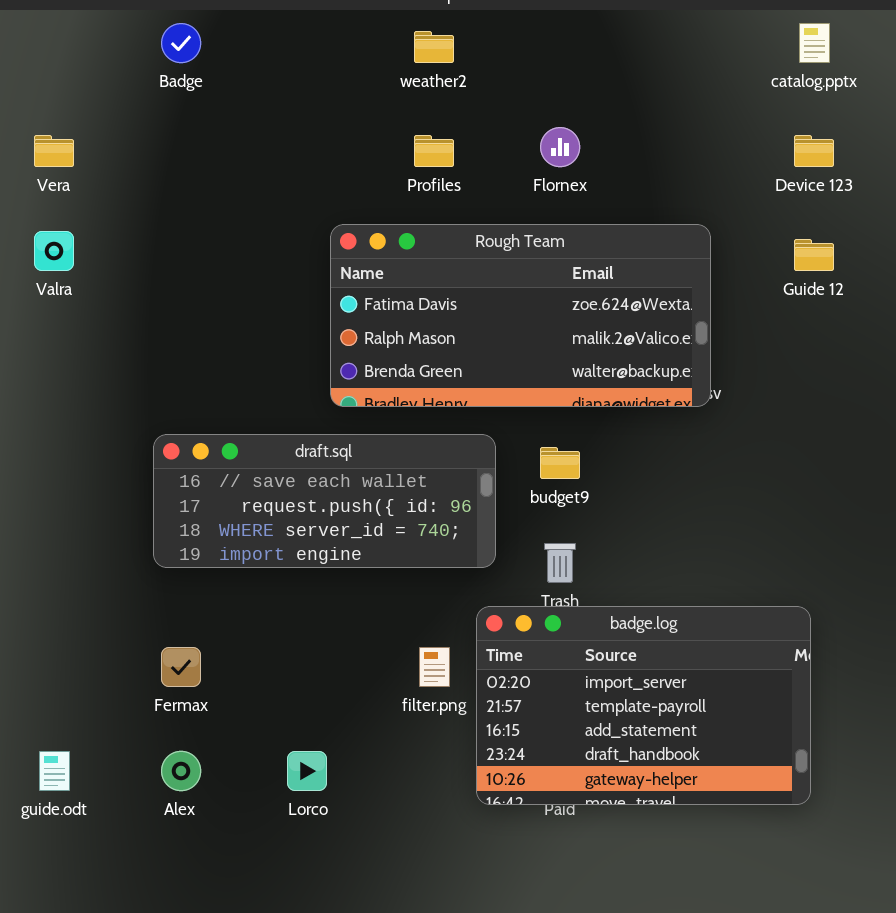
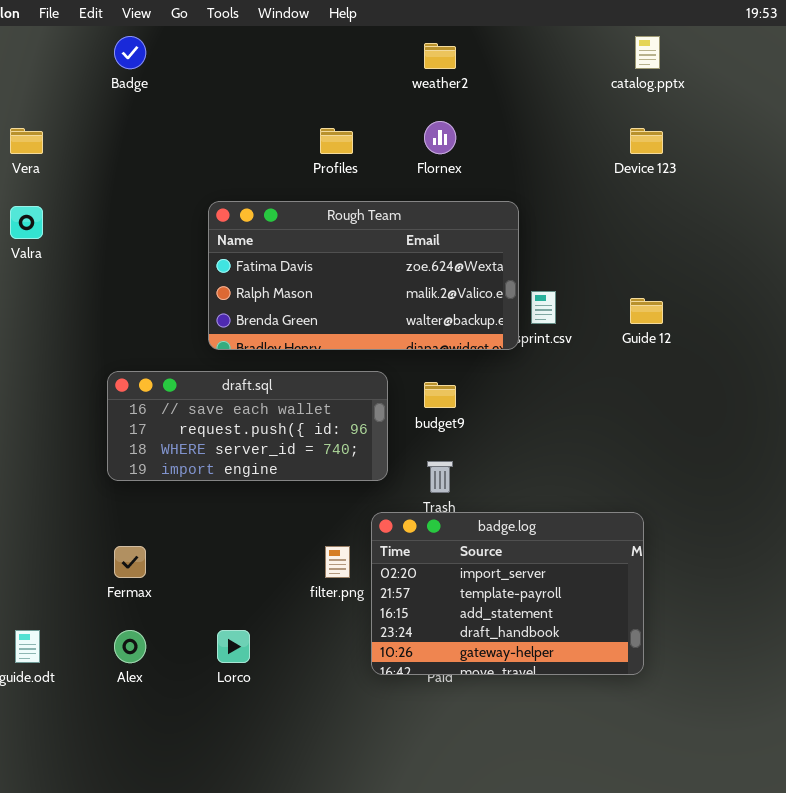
weather2: [414,31,454,63] -> [424,43,456,69], moved
Rough Team: [330,224,711,407] -> [208,201,519,350], moved
Guide 12: [794,239,834,271] -> [630,298,663,324], moved

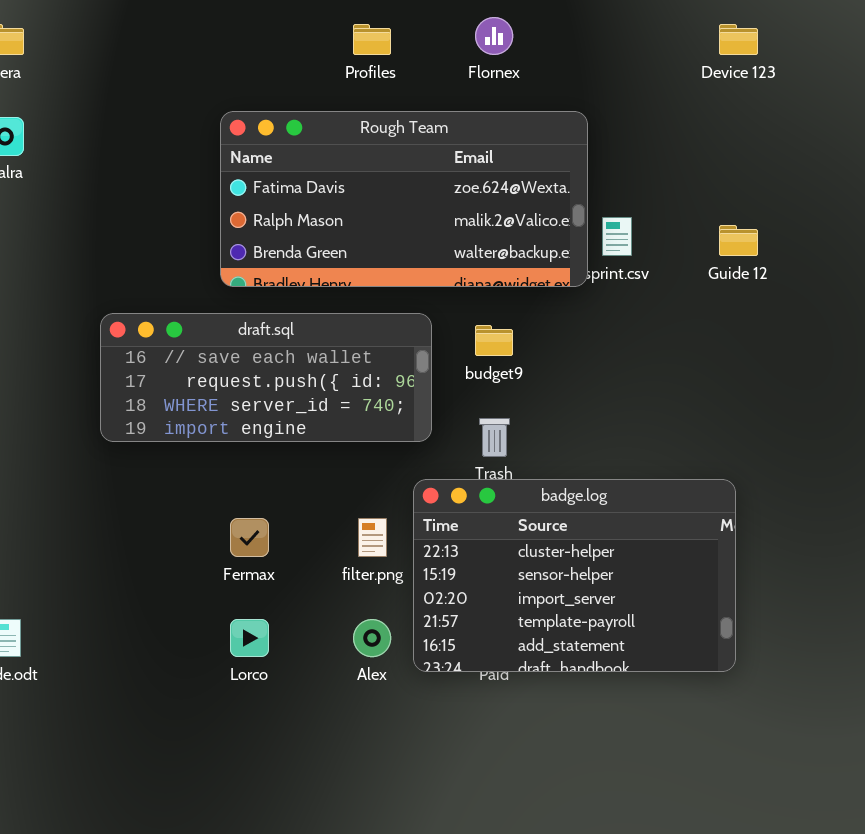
badge.log: [371,512,644,675] -> [413,479,736,672], scrolled up 2 rows
Fermax: [114,546,146,578] -> [230,518,269,557], moved
Alex: [114,630,146,663] -> [353,619,391,657], moved

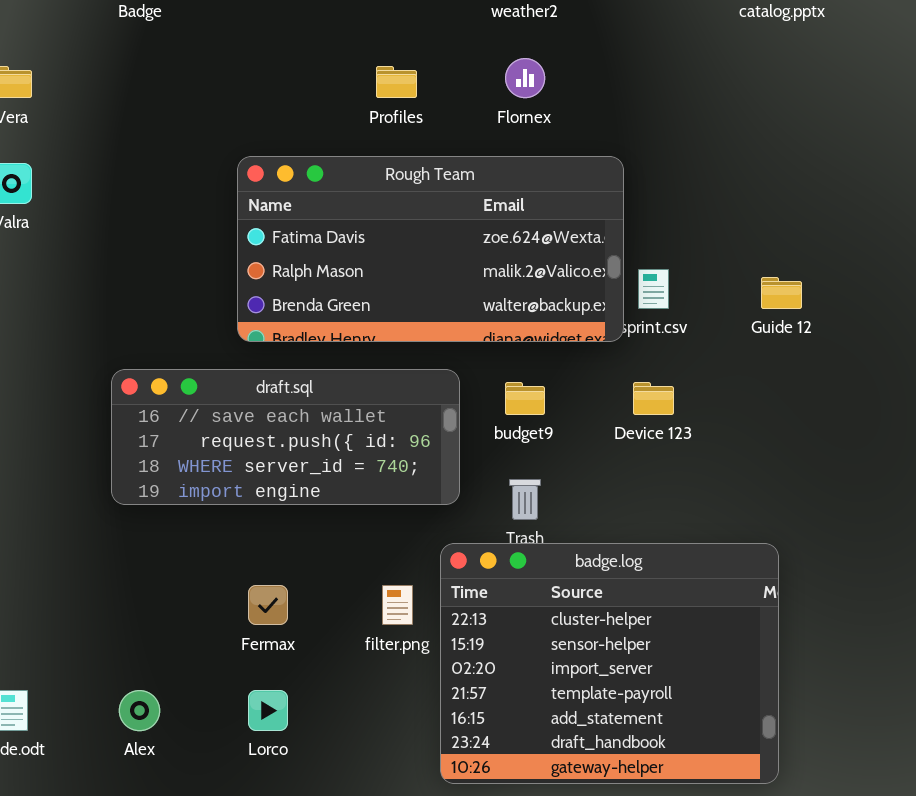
Device 123: [719,24,758,55] -> [633,382,674,415], moved
badge.log: [413,479,736,672] -> [440,543,779,784], resized
Alex: [353,619,391,657] -> [119,690,160,731], moved

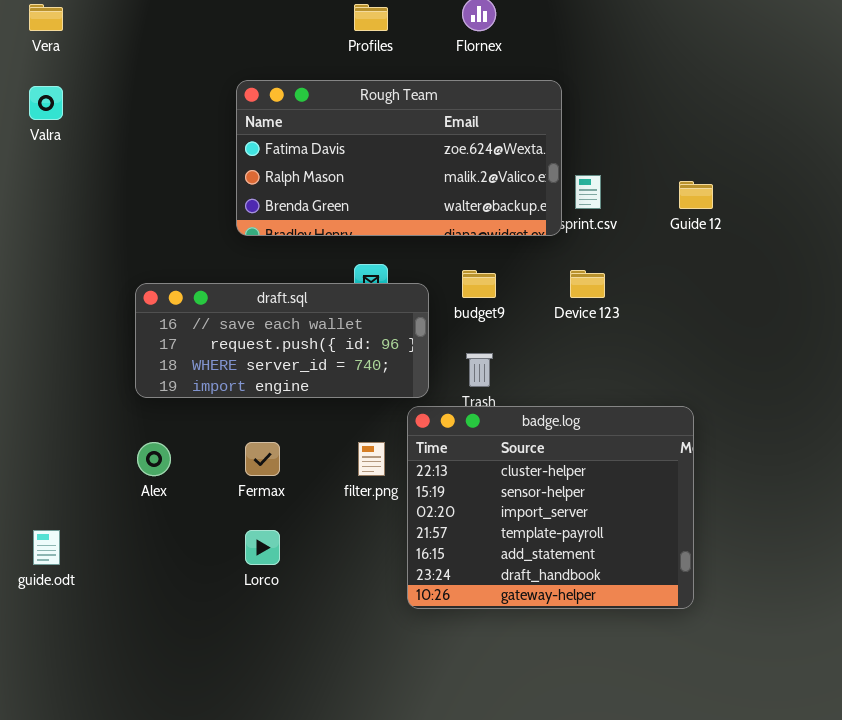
draft.sql: [111,369,460,505] -> [135,283,429,398], moved
Alex: [119,690,160,731] -> [137,442,171,476], moved

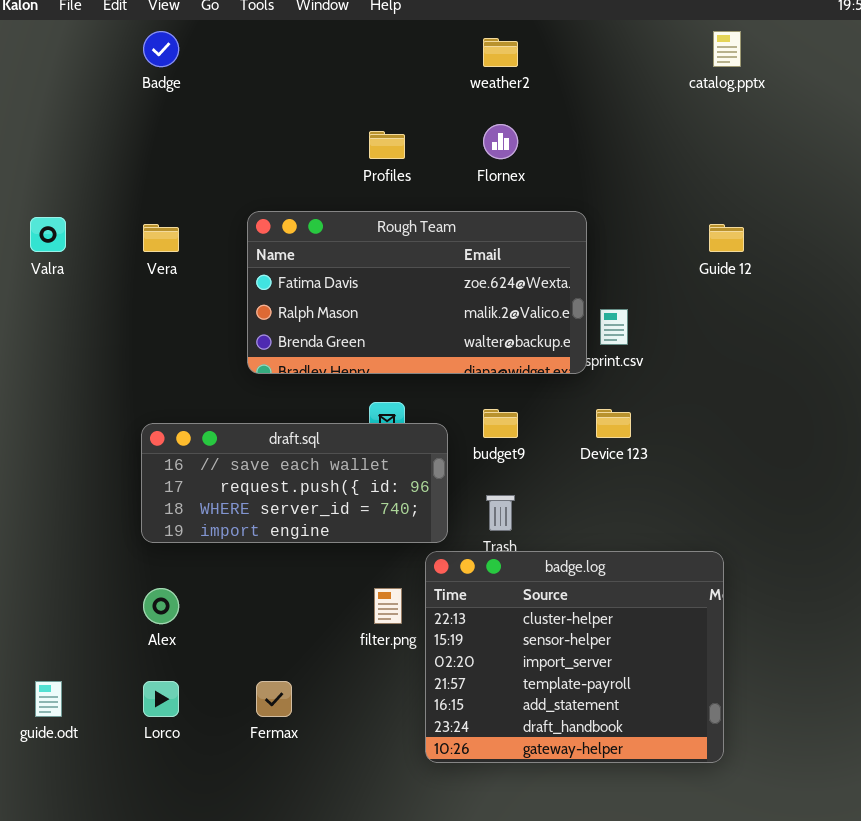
Vera: [29,4,63,31] -> [143,224,179,252], moved
Guide 12: [679,181,713,209] -> [709,224,744,252], moved
Fermax: [245,442,280,476] -> [256,681,292,717], moved
Lorco: [245,530,280,565] -> [143,681,179,717], moved

